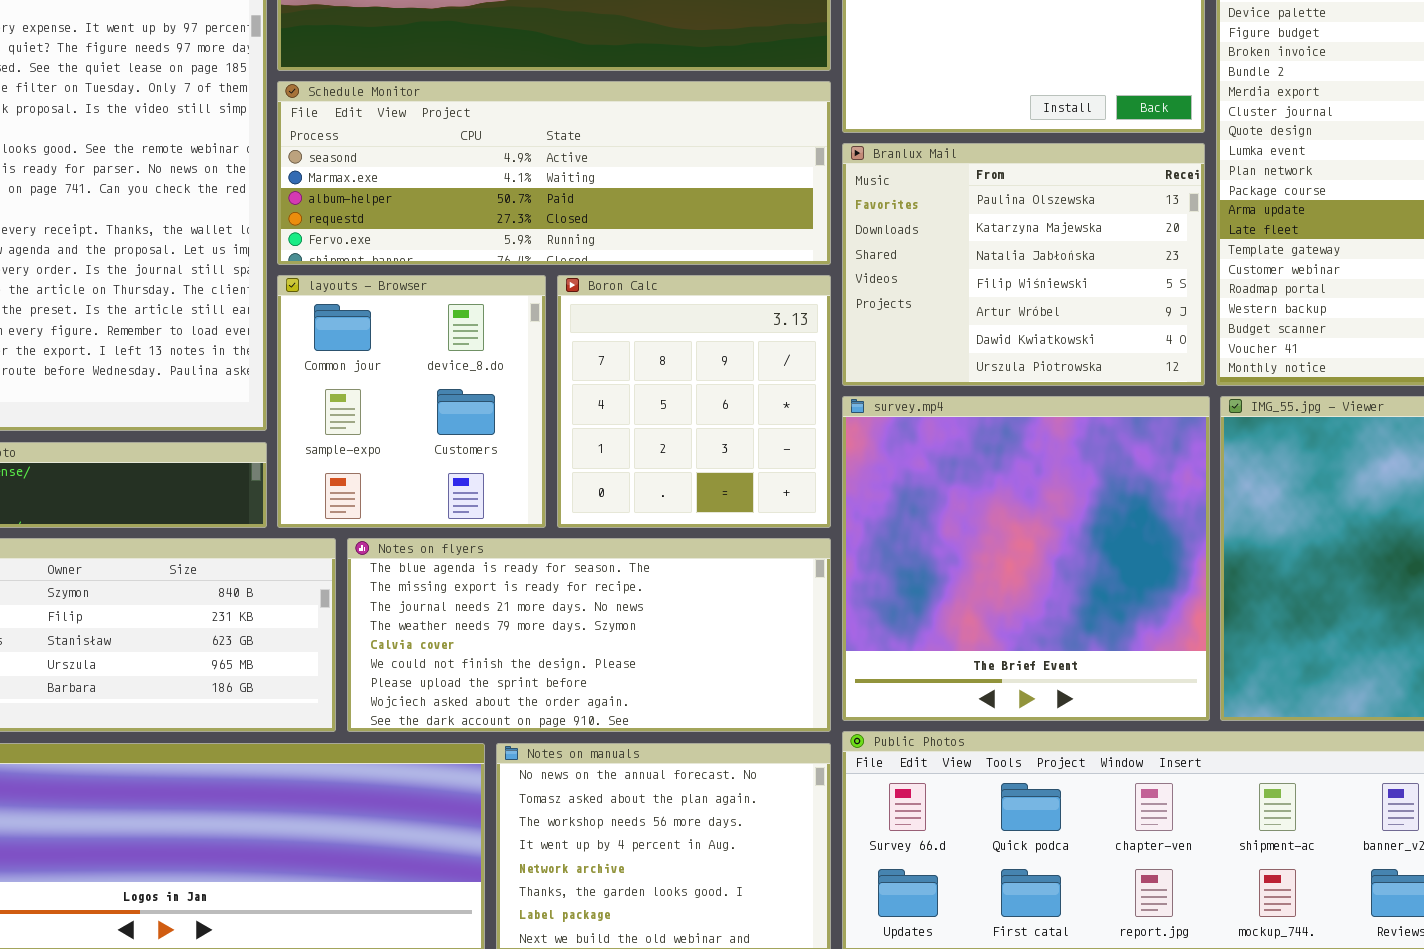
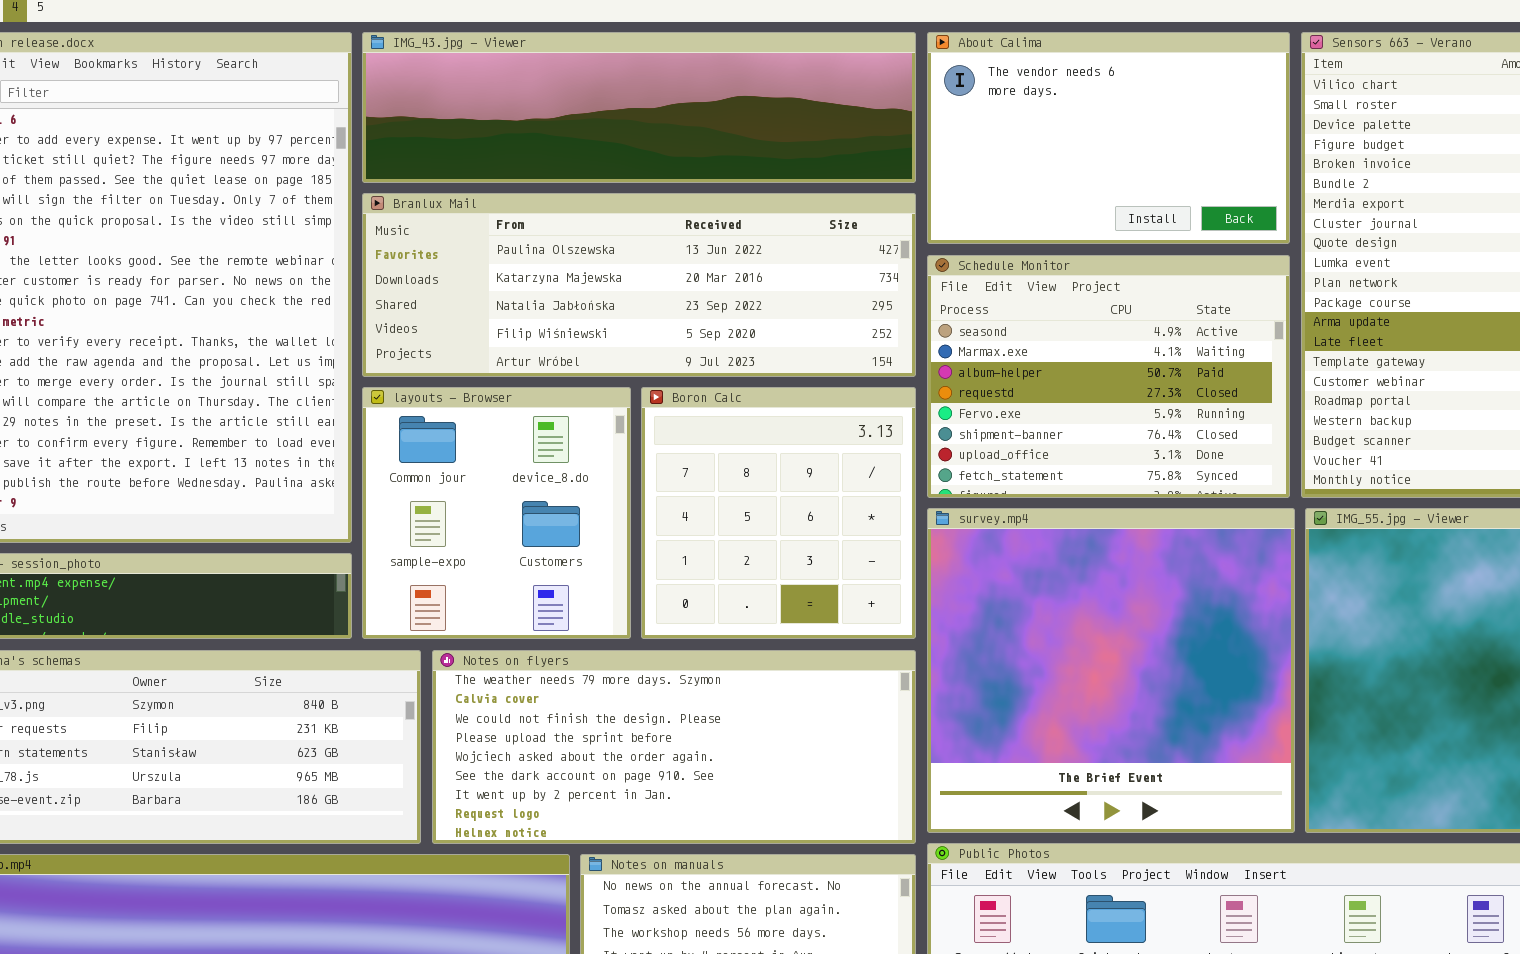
Schedule Monitor: [277,81,831,265] -> [927,255,1290,498], moved, resized
Branlux Mail: [842,143,1205,386] -> [362,193,916,377], moved, resized
Notes on flyers: [347,538,831,732] -> [432,650,916,844], scrolled down 3 rows

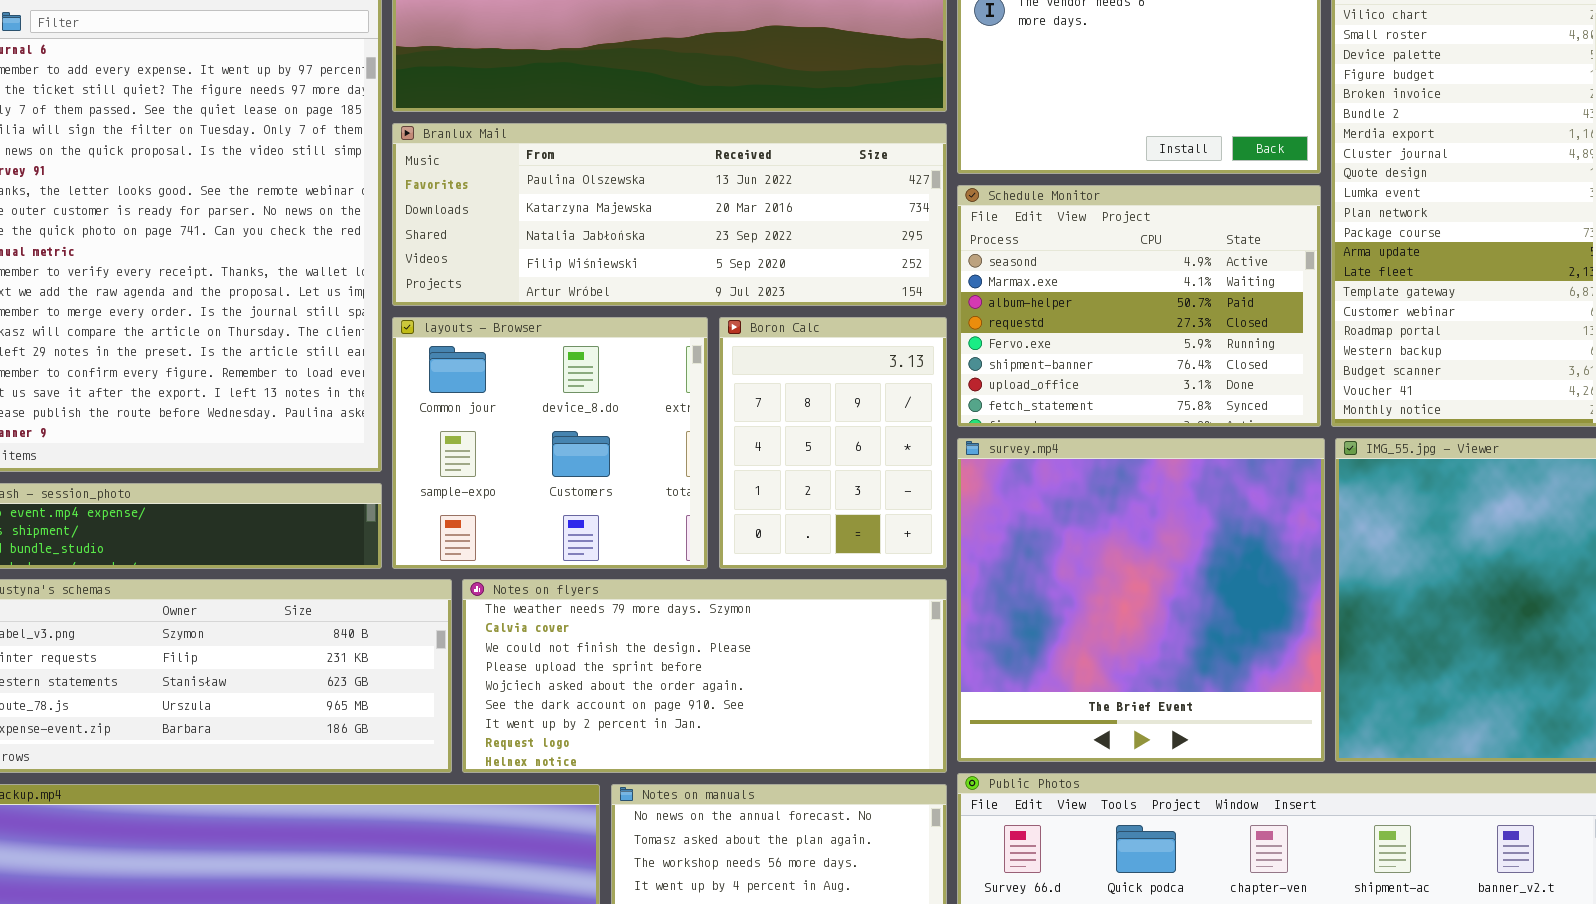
layouts - Browser: [362,387,631,639] -> [392,317,708,569], resized
Boron Calc: [641,387,916,639] -> [719,317,947,569], resized

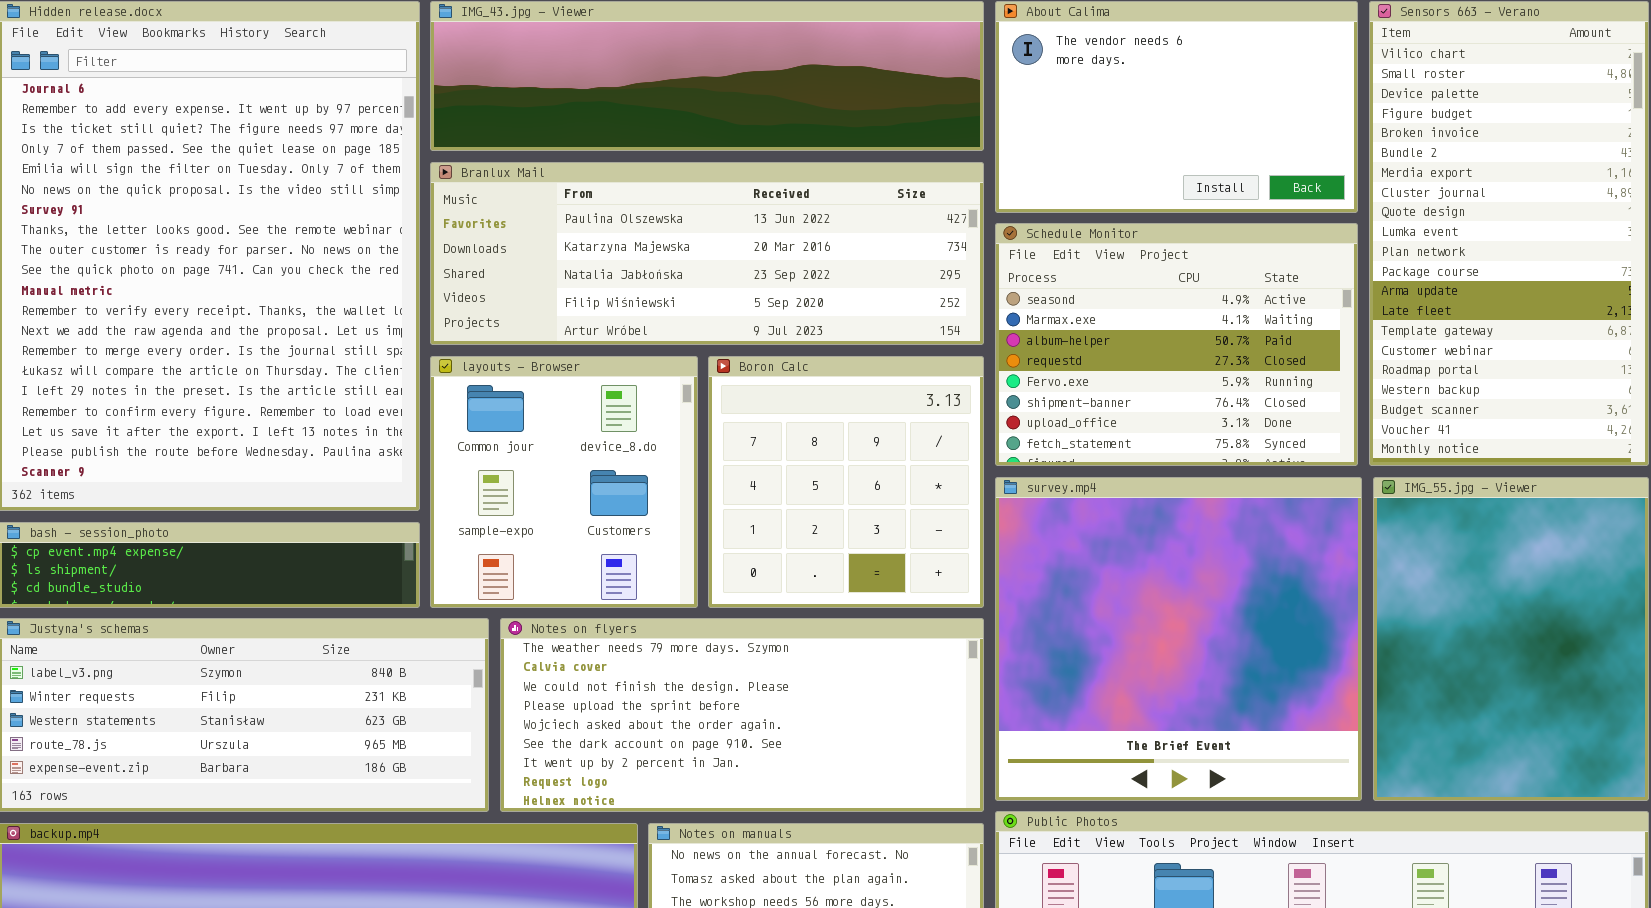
layouts - Browser: [392,317,708,569] -> [430,356,698,608], resized
Boron Calc: [719,317,947,569] -> [708,356,984,608], resized

